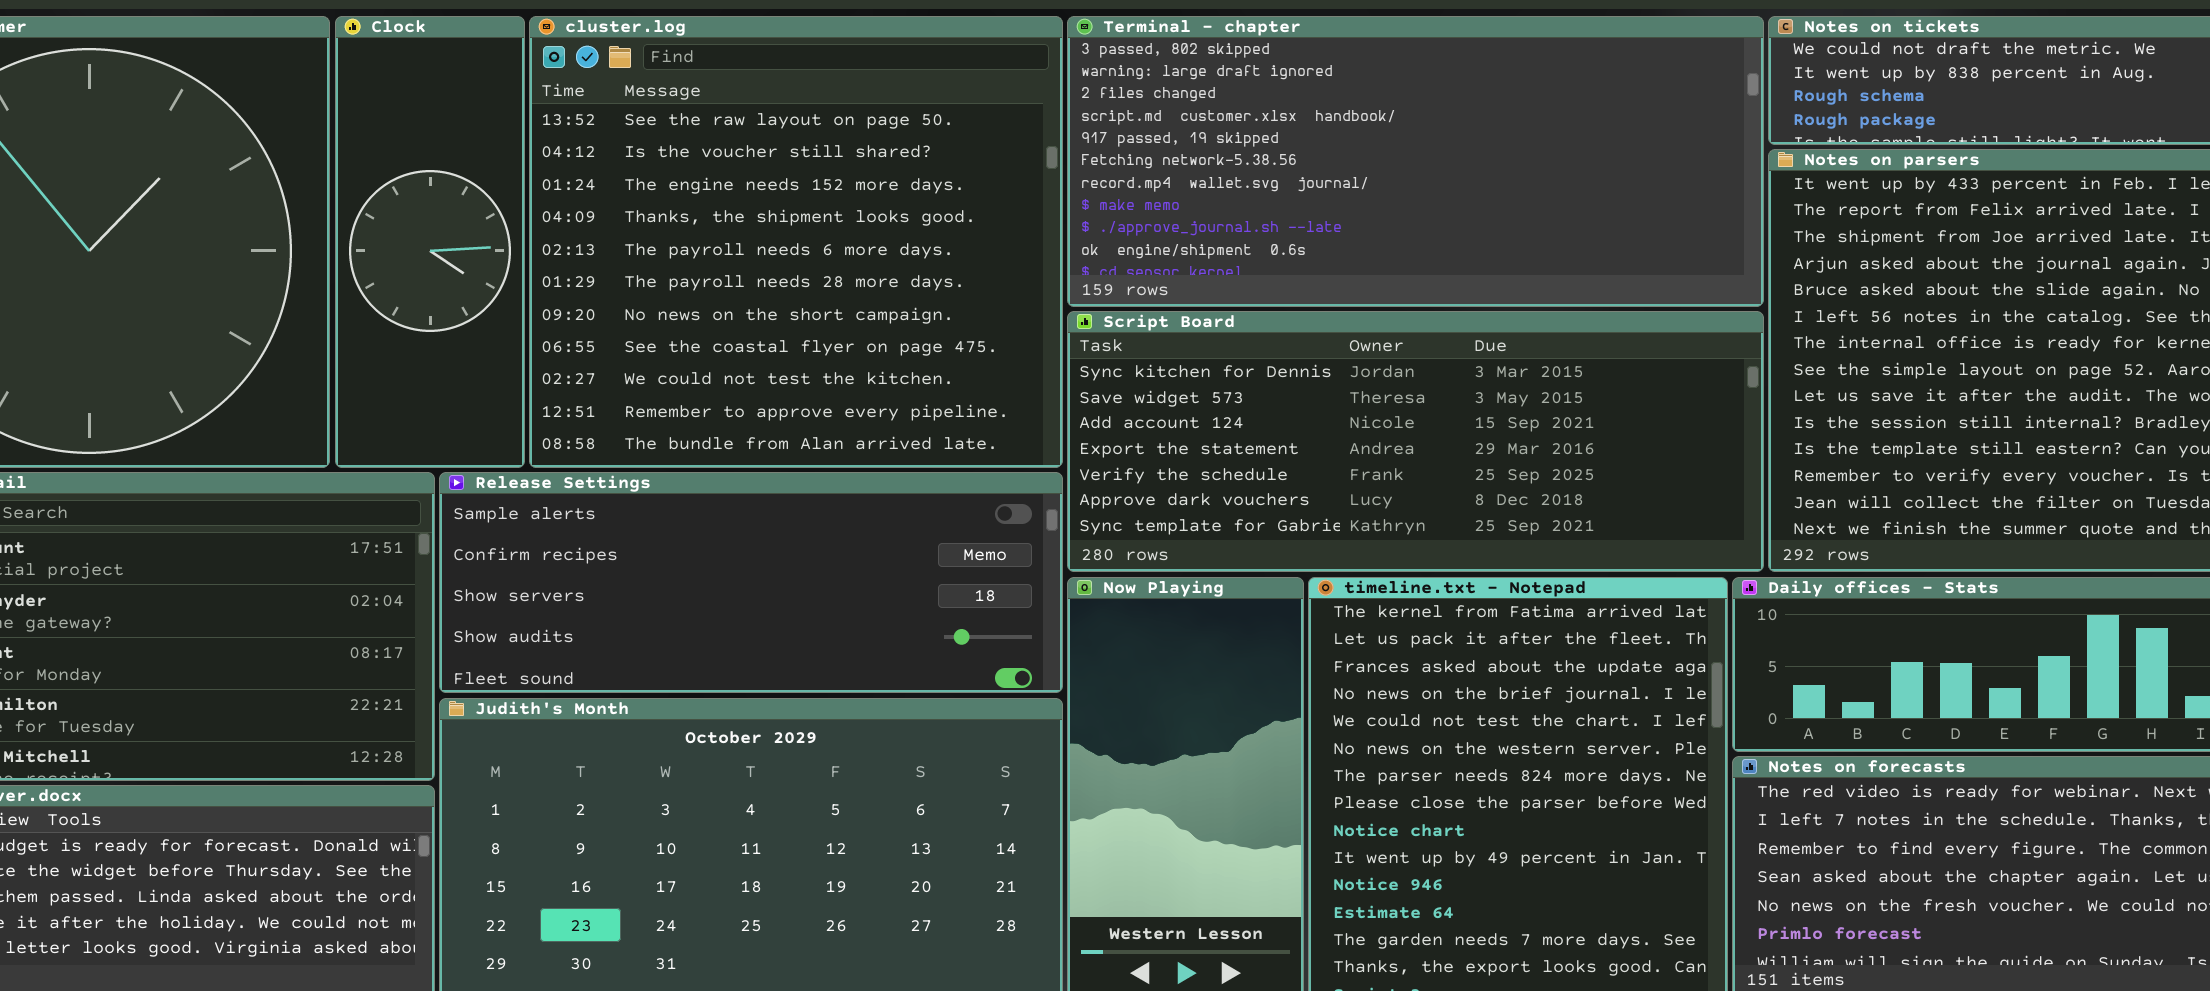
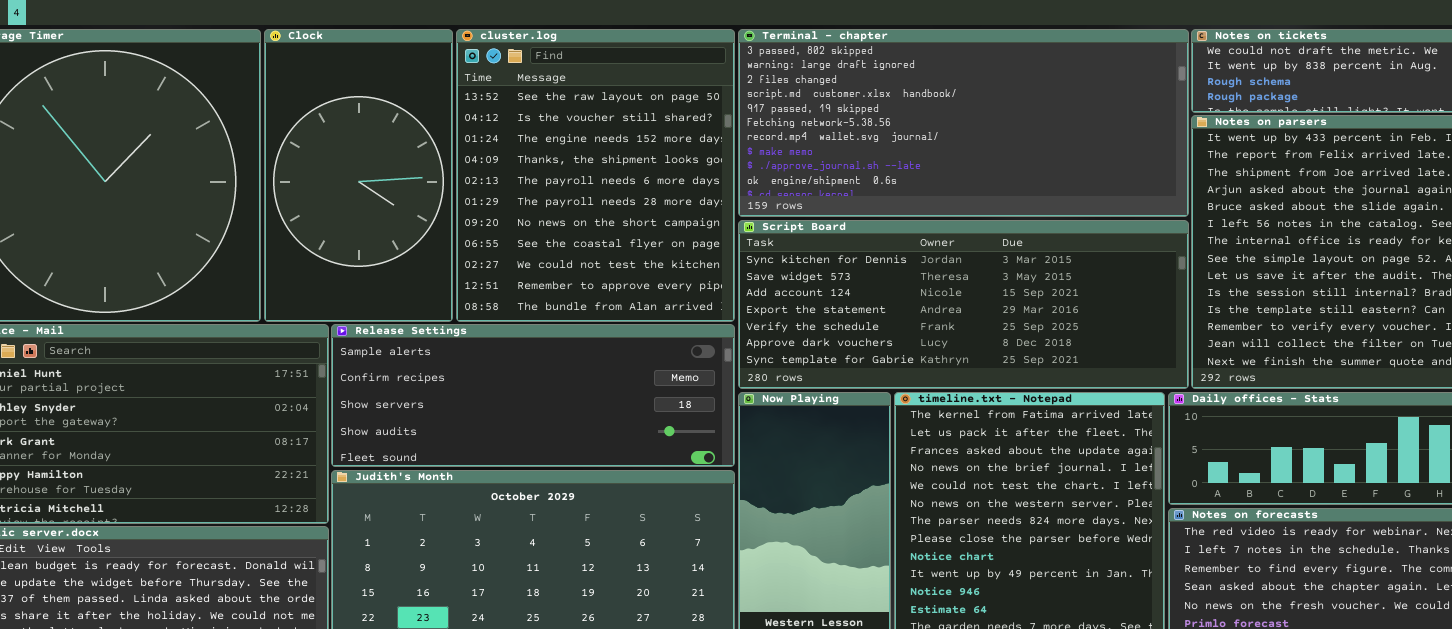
Clock: [335,16,525,468] -> [264,29,453,322], resized
cluster.log: [529,16,1063,468] -> [456,29,735,322], resized

